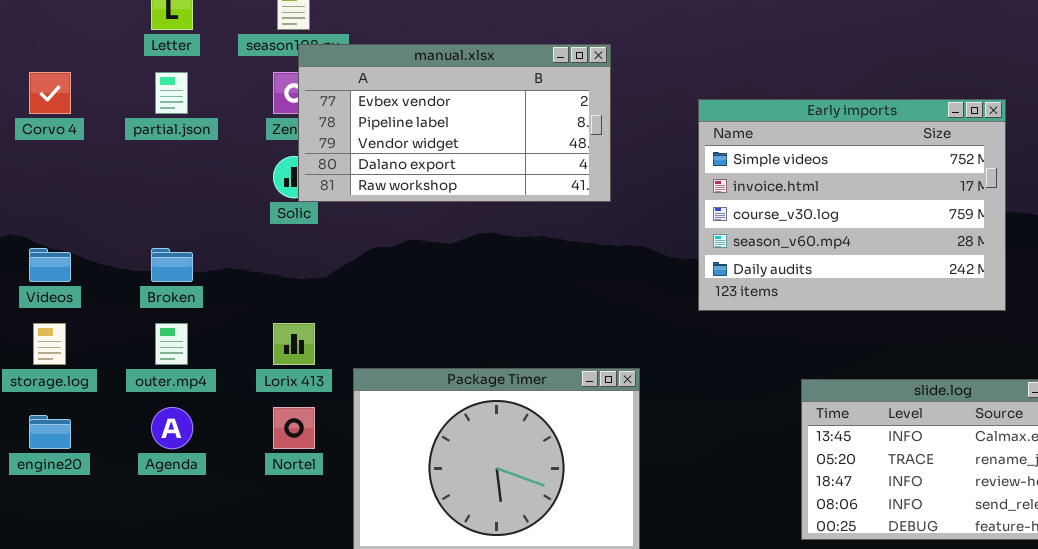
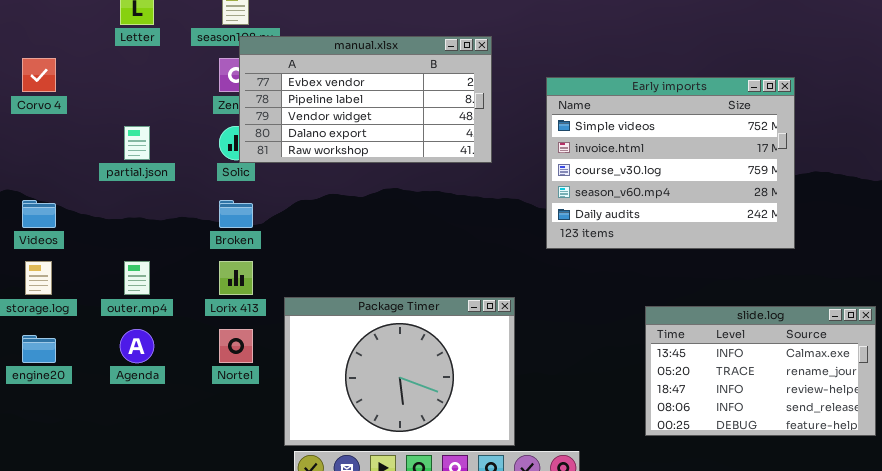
partial.json: [155,72,188,114] -> [124,126,150,160], moved
Early imports: [698,99,1006,311] -> [546,77,795,249], moved
Broken: [151,248,193,282] -> [219,200,253,228], moved

